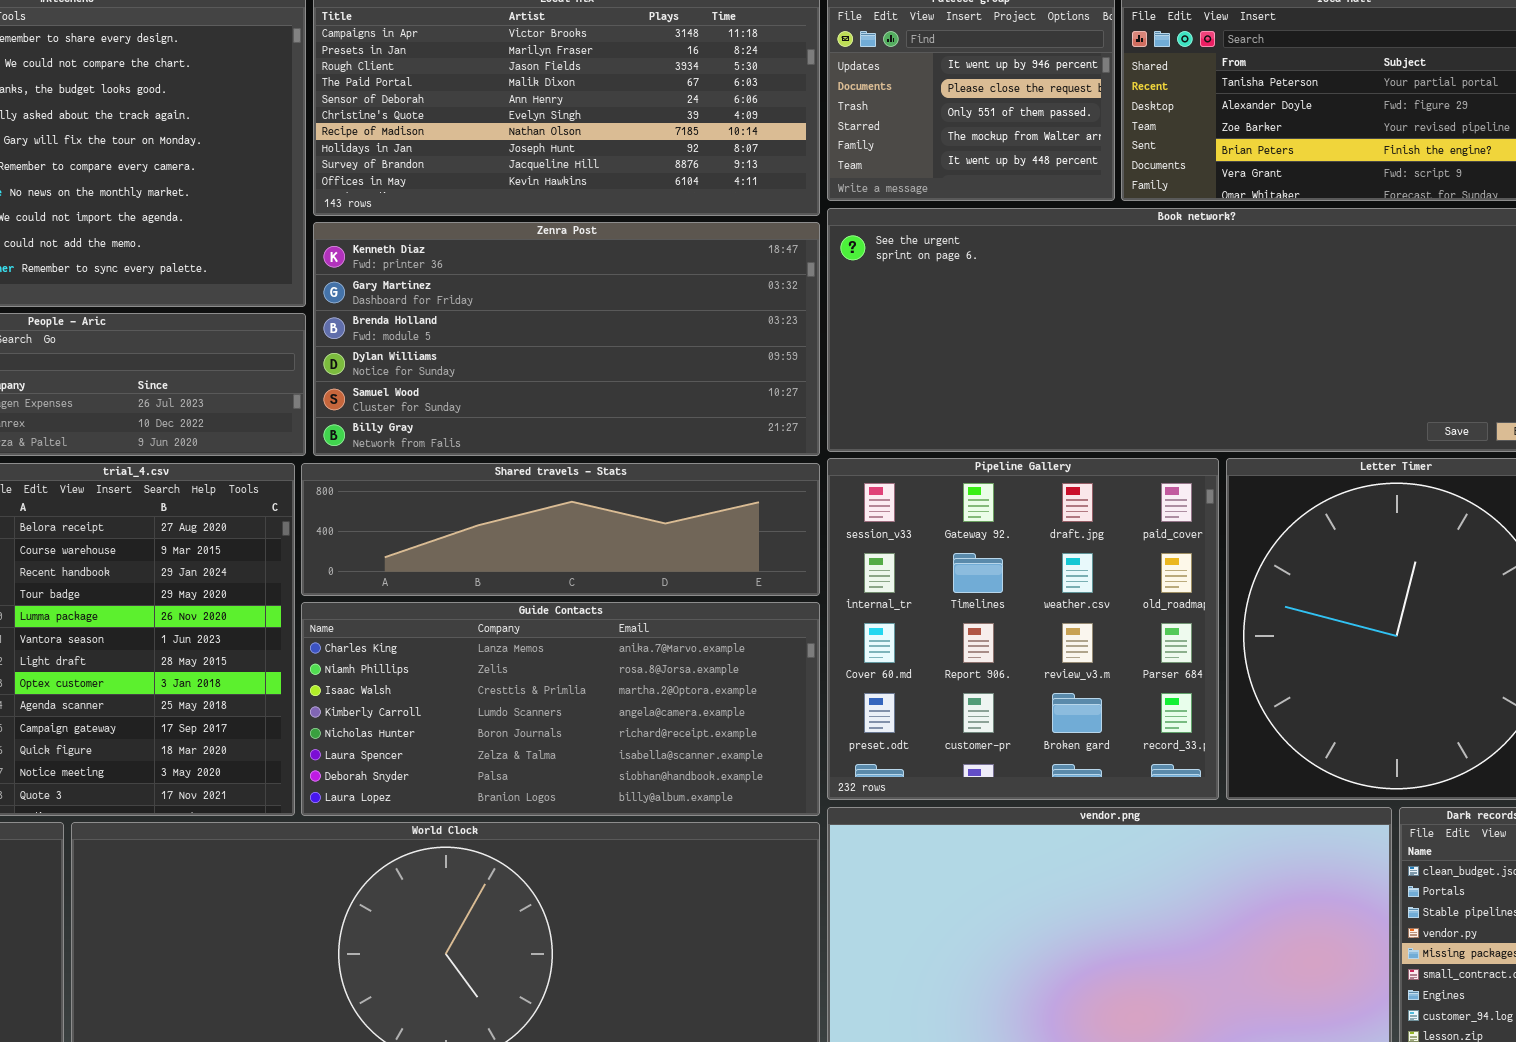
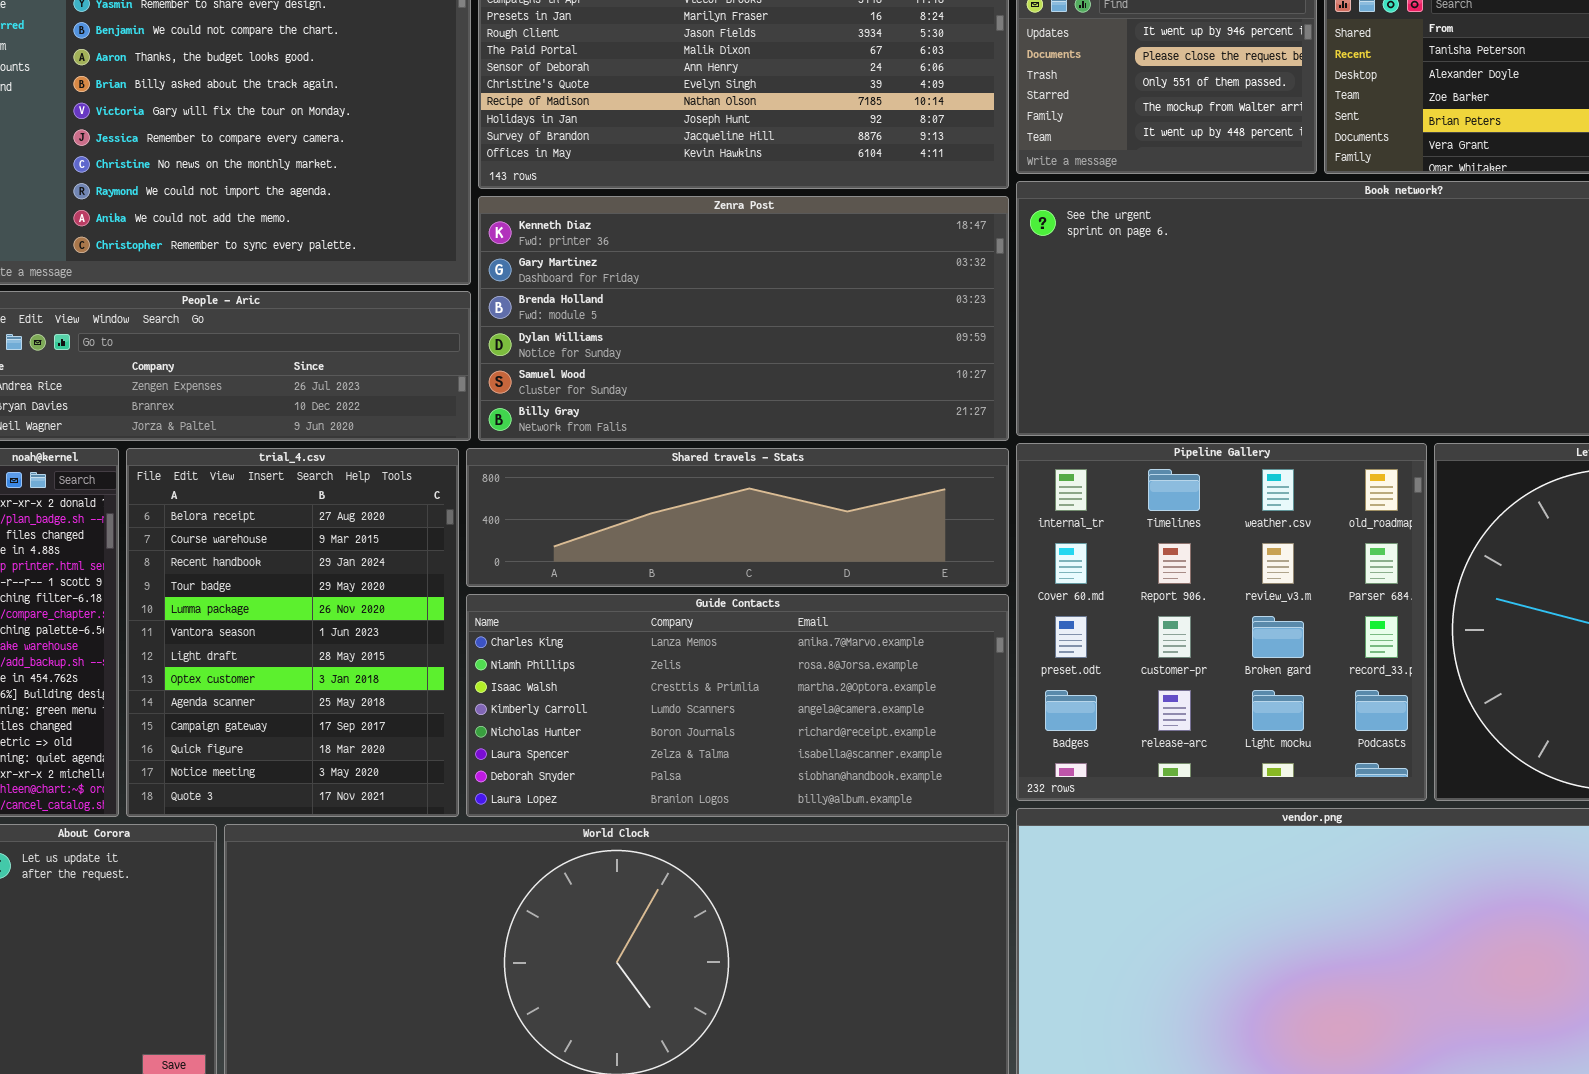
Pipeline Gallery: [827,458,1219,800] -> [1016,443,1427,801], scrolled down 1 row

